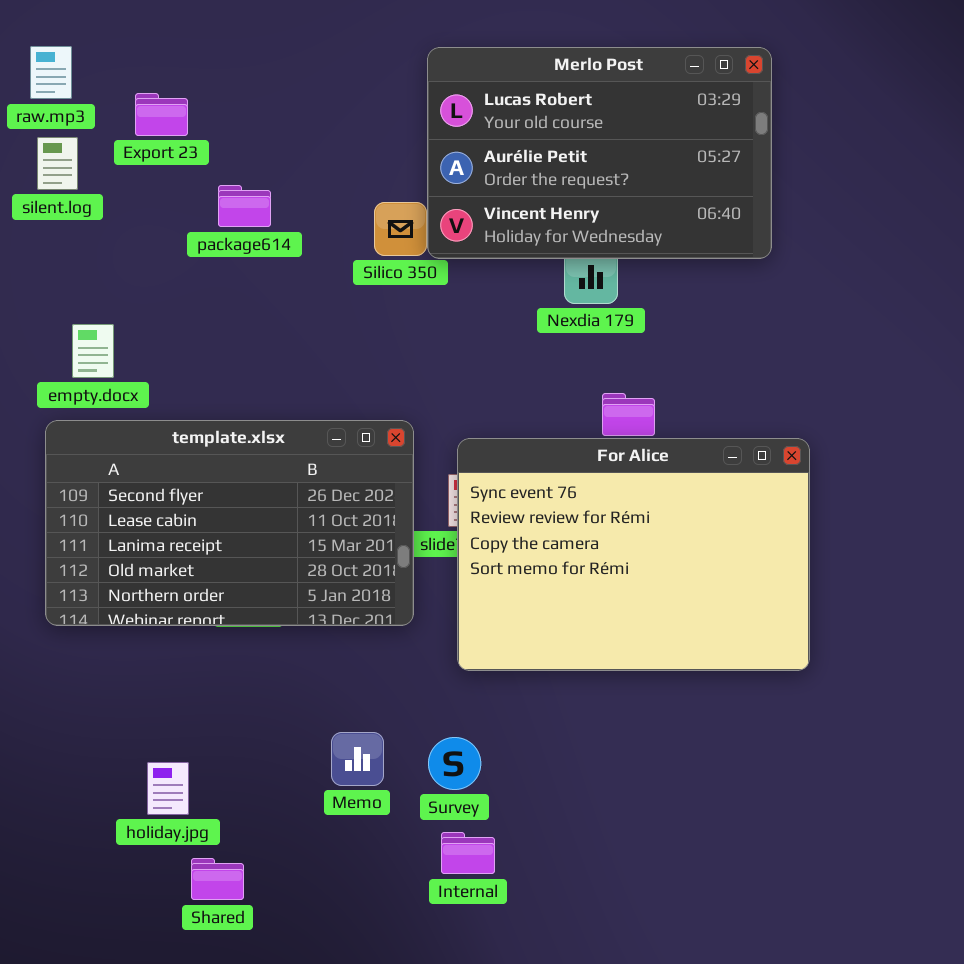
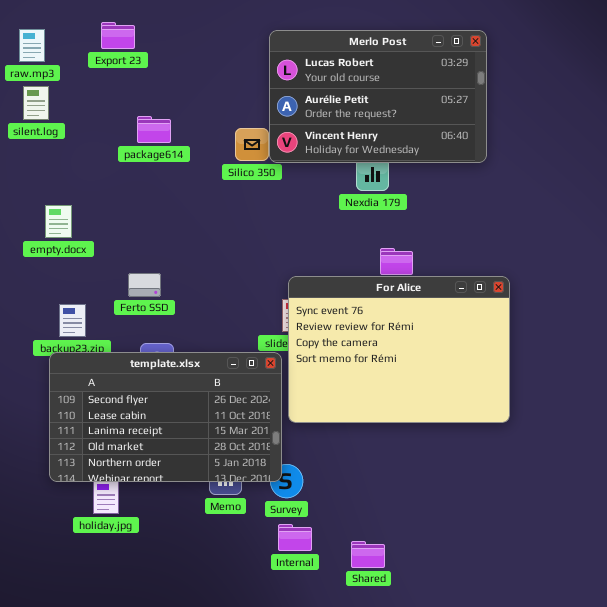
Export 23: [135,93,188,136] -> [101,22,135,49], moved
template.xlsx: [45,420,414,626] -> [49,352,282,482], moved
Shared: [191,858,244,900] -> [351,541,385,568], moved

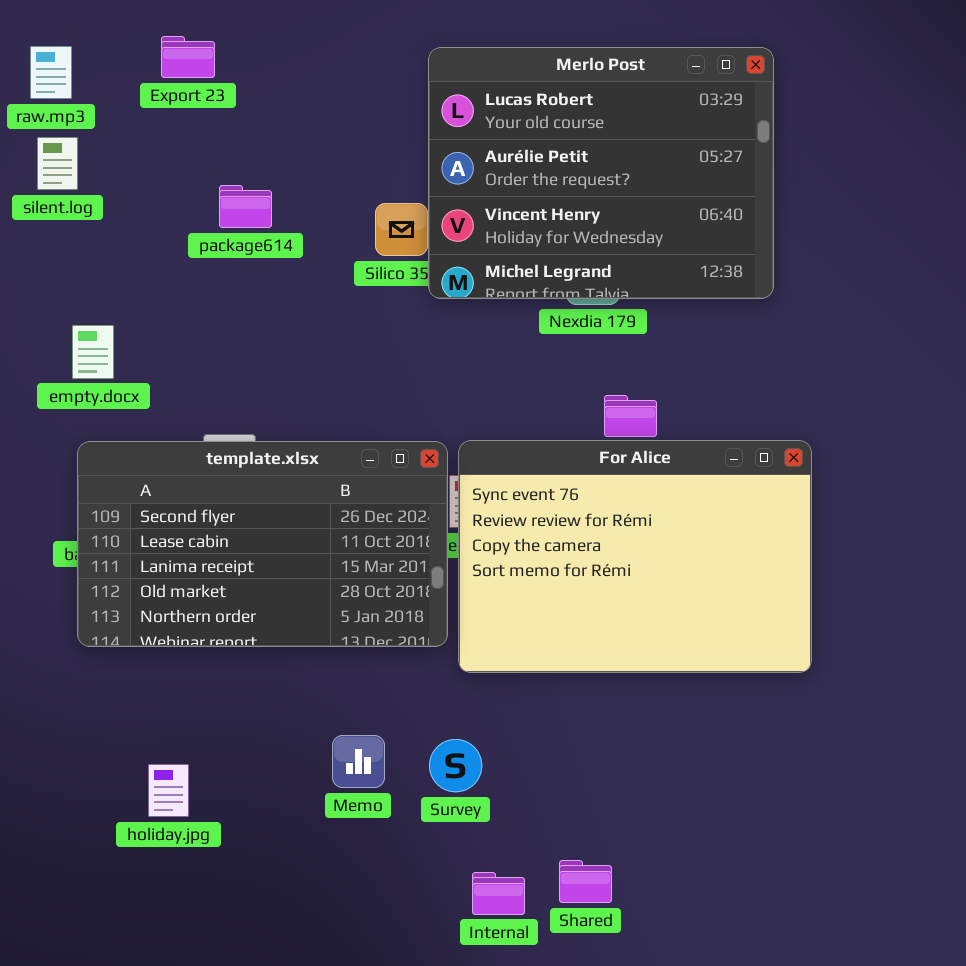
Merlo Post: [269,30,487,163] -> [428,47,774,299], resized
template.xlsx: [49,352,282,482] -> [77,441,448,647], moved
Internal: [278,524,312,551] -> [472,872,525,915], moved

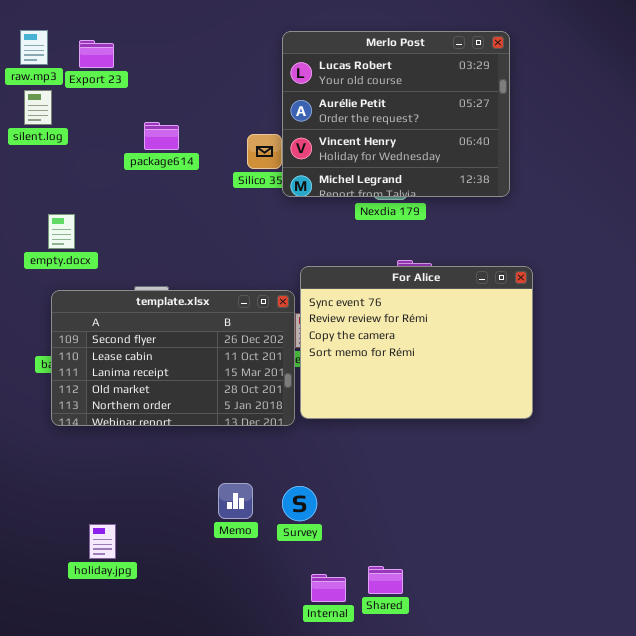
Export 23: [161,36,215,78] -> [79,40,114,68], moved
For Alice: [458,440,812,673] -> [300,266,533,419], moved
holiday.jpg: [148,764,189,817] -> [89,524,116,559], moved

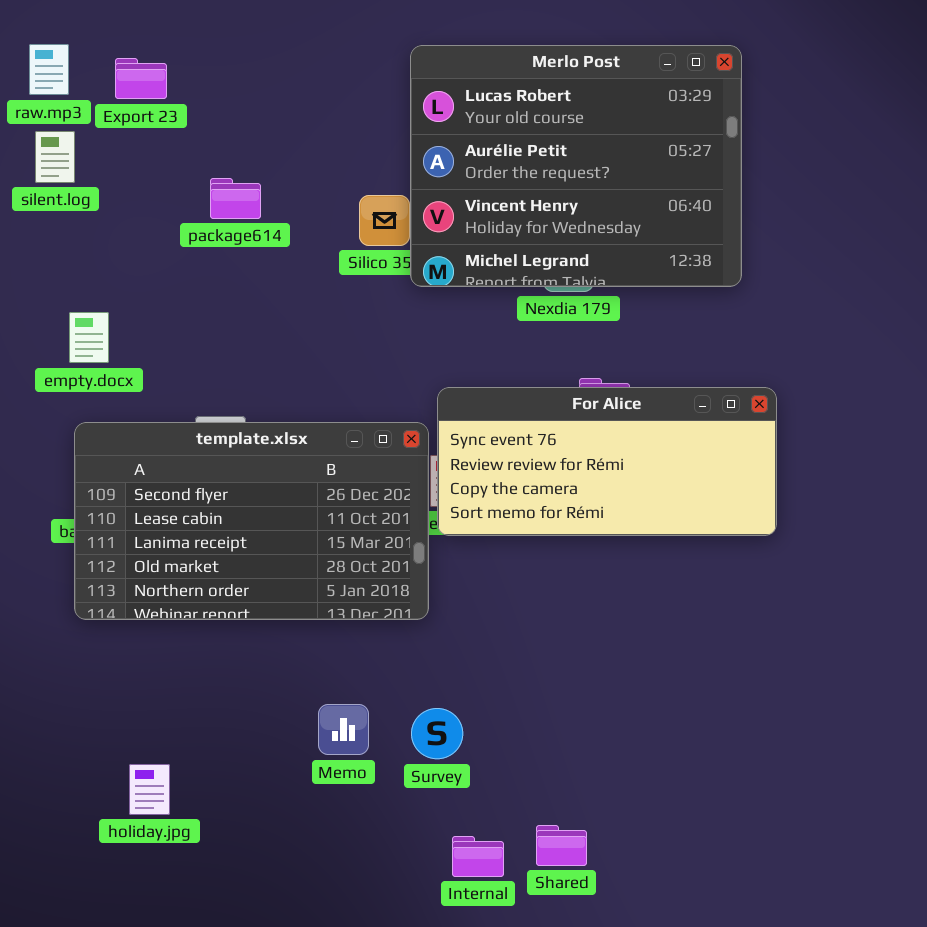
For Alice: [300,266,533,419] -> [437,387,777,536], resized

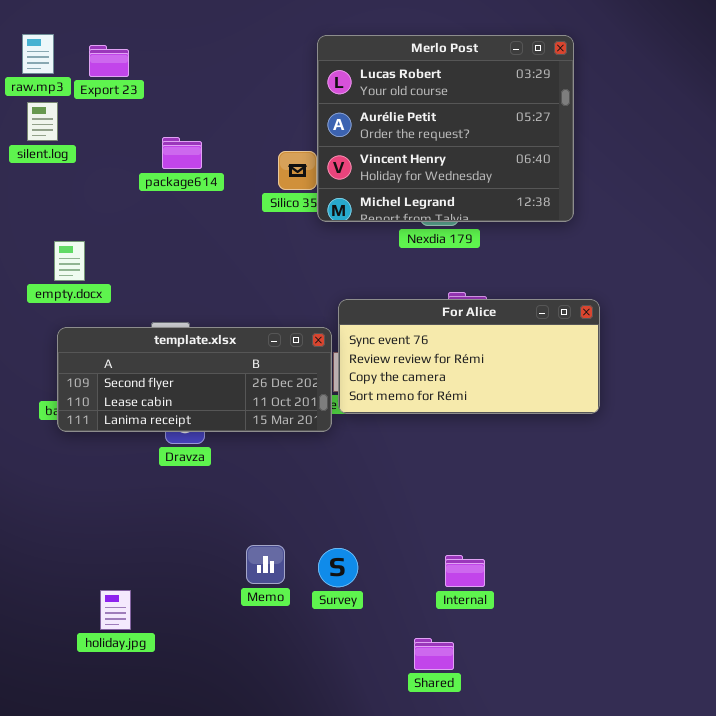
template.xlsx: [74,422,429,620] -> [57,327,332,432], resized
Internal: [452,836,504,877] -> [445,555,485,587], moved

